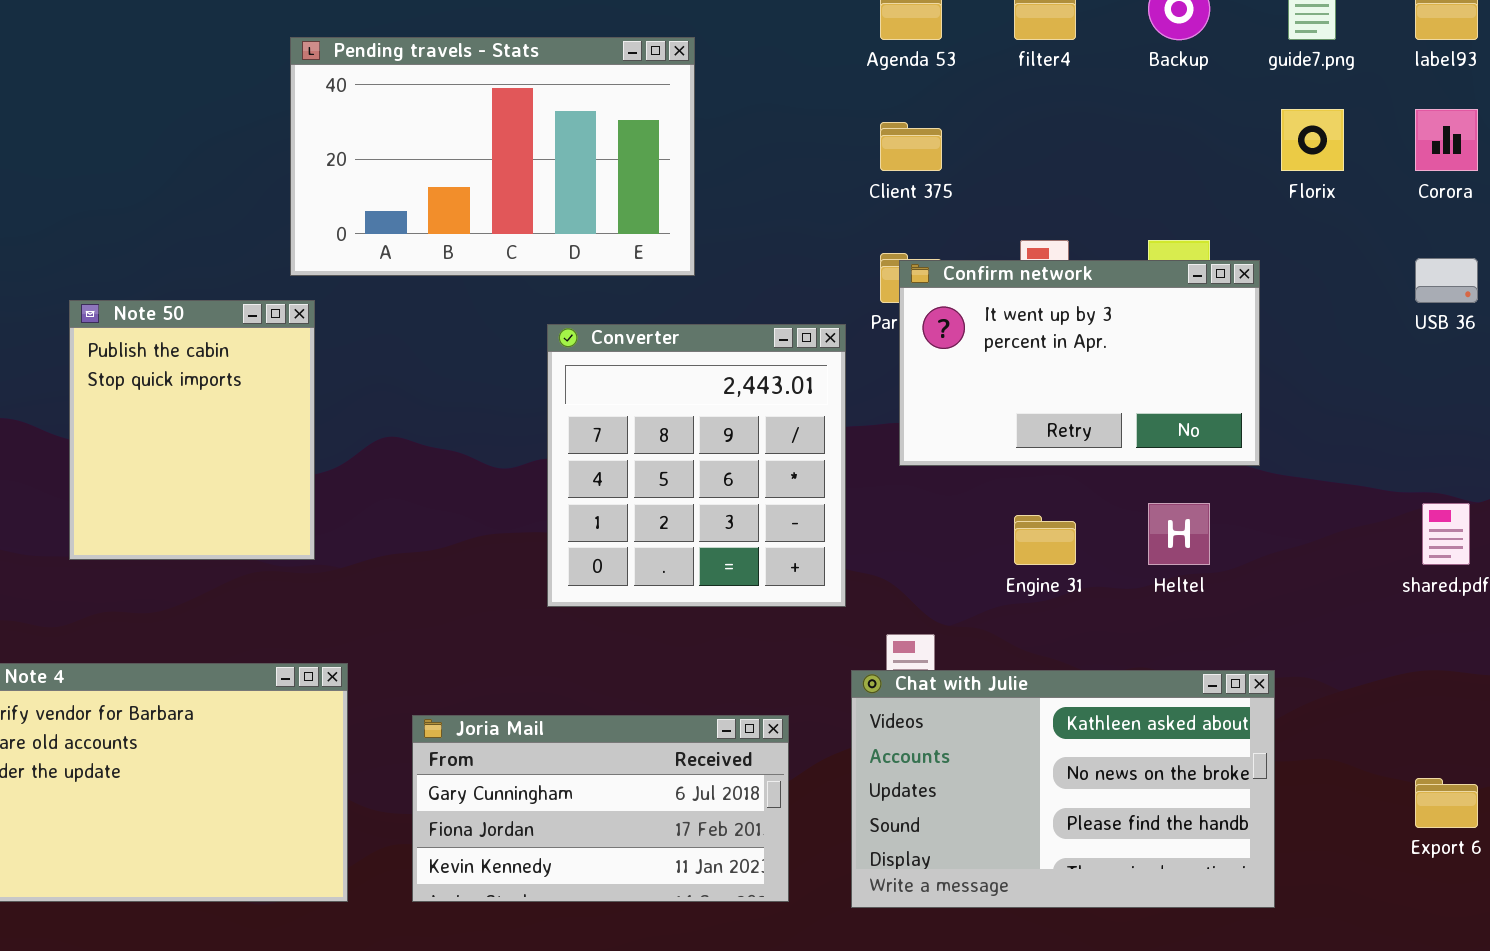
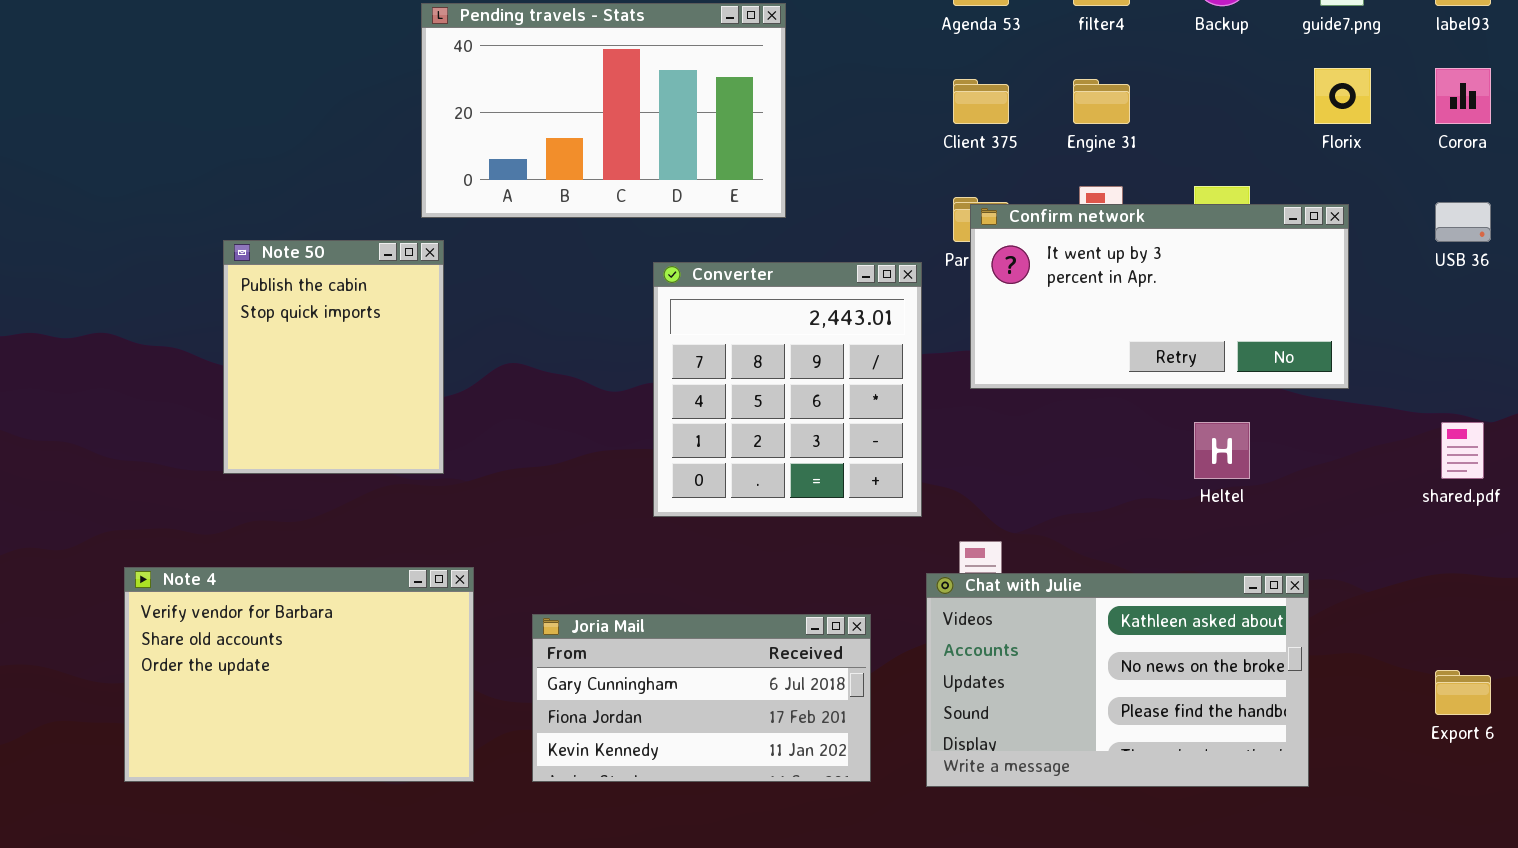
Confirm network: [899,260,1260,466] -> [970,204,1349,389], resized
Engine 31: [1014,515,1076,565] -> [1073,79,1130,124], moved

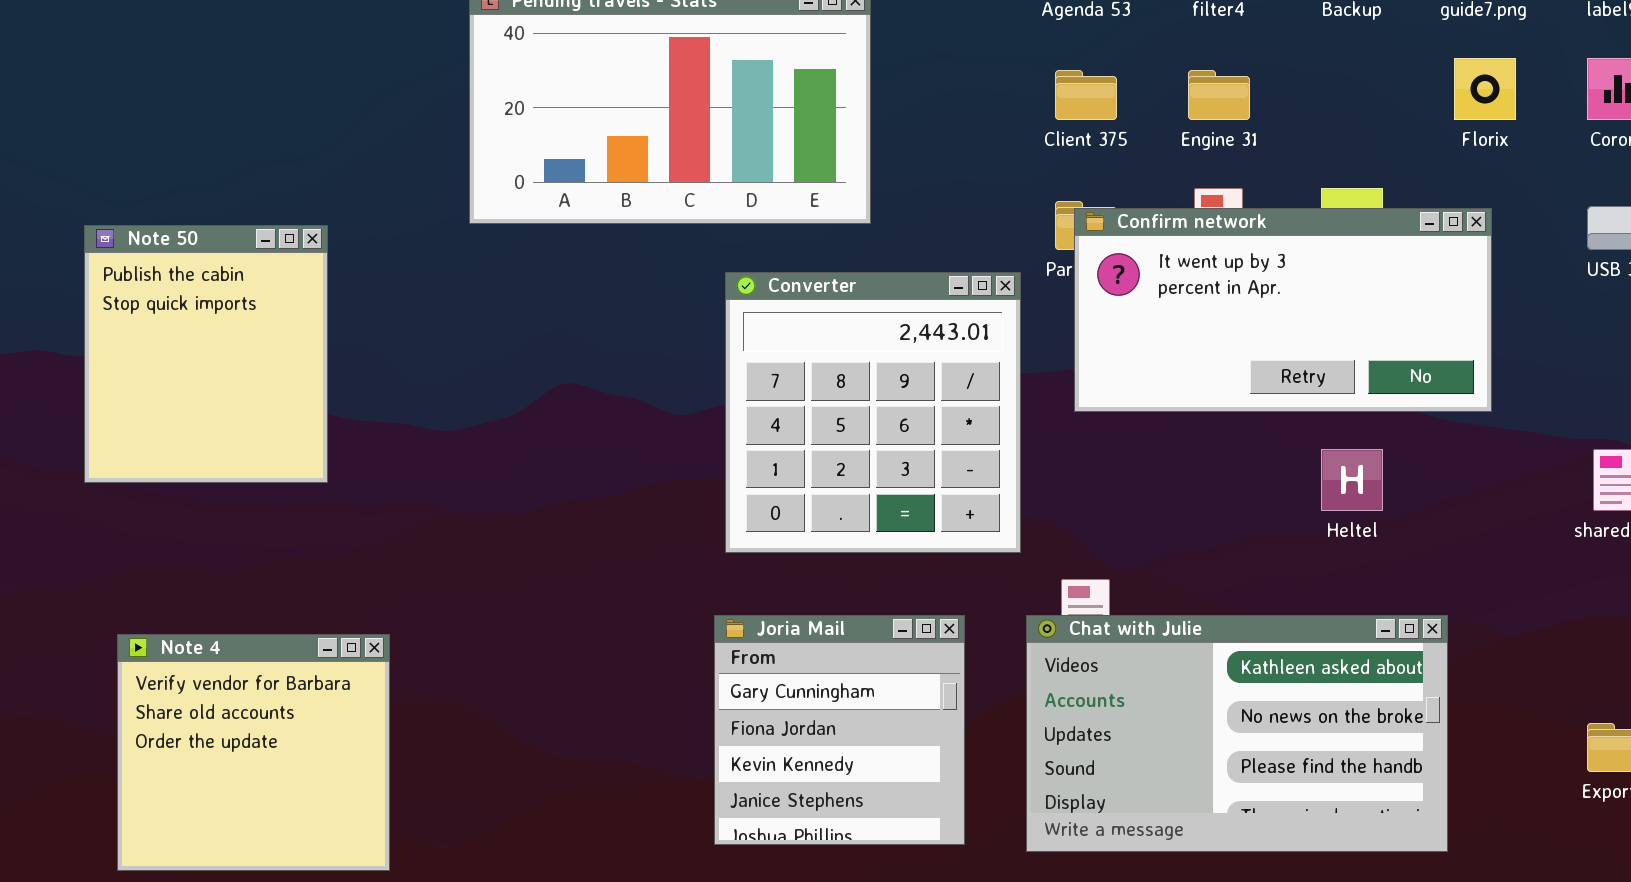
Note 50: [223,240,444,474] -> [84,225,328,483], moved
Note 4: [124,567,474,782] -> [117,634,390,871], moved, resized
Joria Mail: [532,614,871,782] -> [714,615,965,845], resized

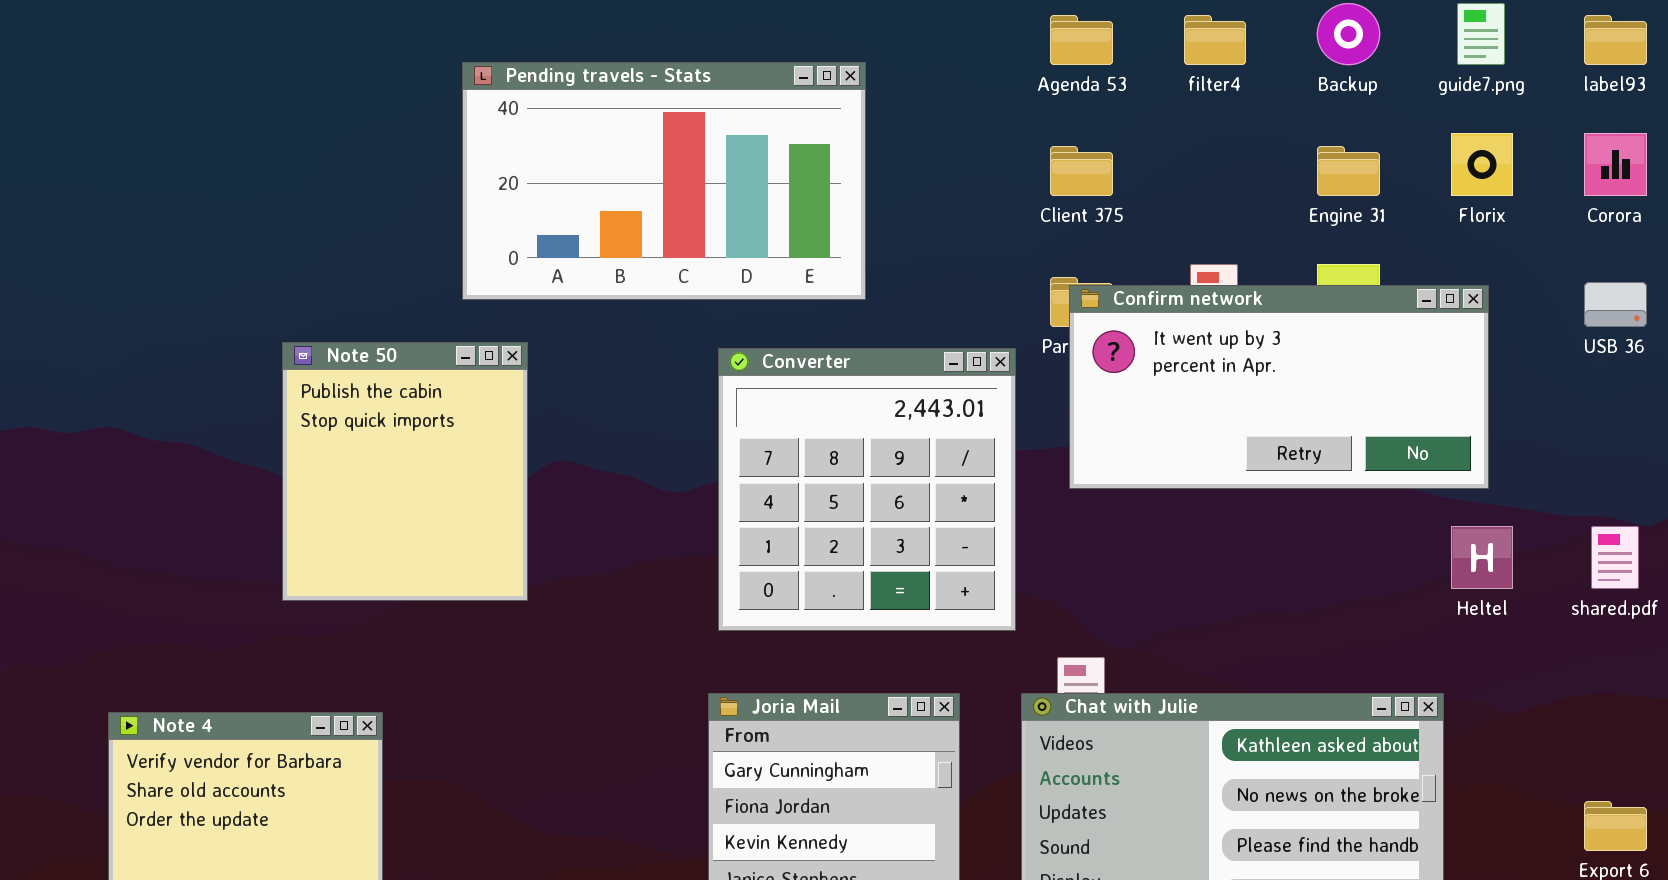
Engine 31: [1188,70,1250,120] -> [1317,146,1380,196], moved
Note 50: [84,225,328,483] -> [282,342,528,601], moved
Heltel: [1321,449,1383,511] -> [1451,526,1513,589], moved

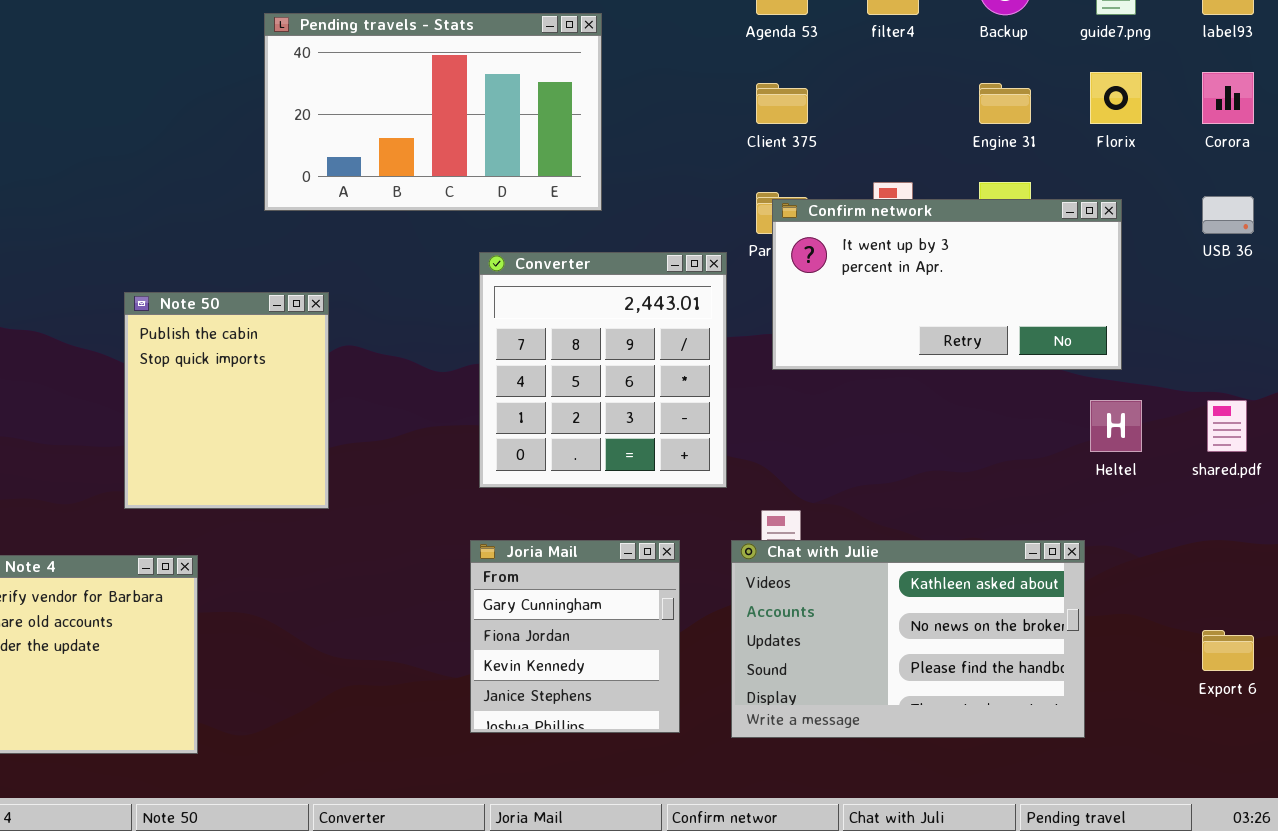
Note 50: [282,342,528,601] -> [124,292,329,509], moved

